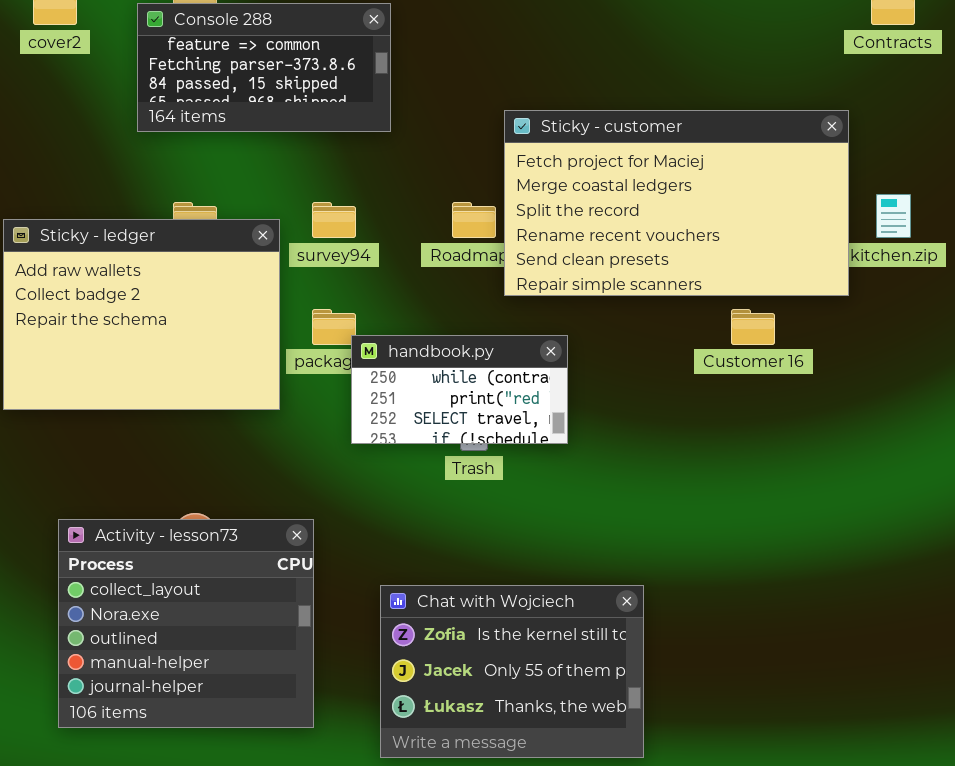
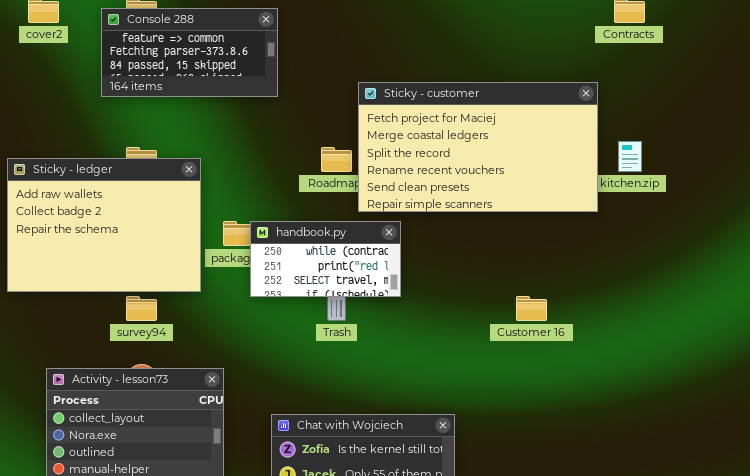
survey94: [312,202,356,238] -> [126,296,157,321], moved
Customer 16: [731,309,775,345] -> [516,296,547,321], moved
handbook.py: [351,335,568,444] -> [250,221,401,297], moved

